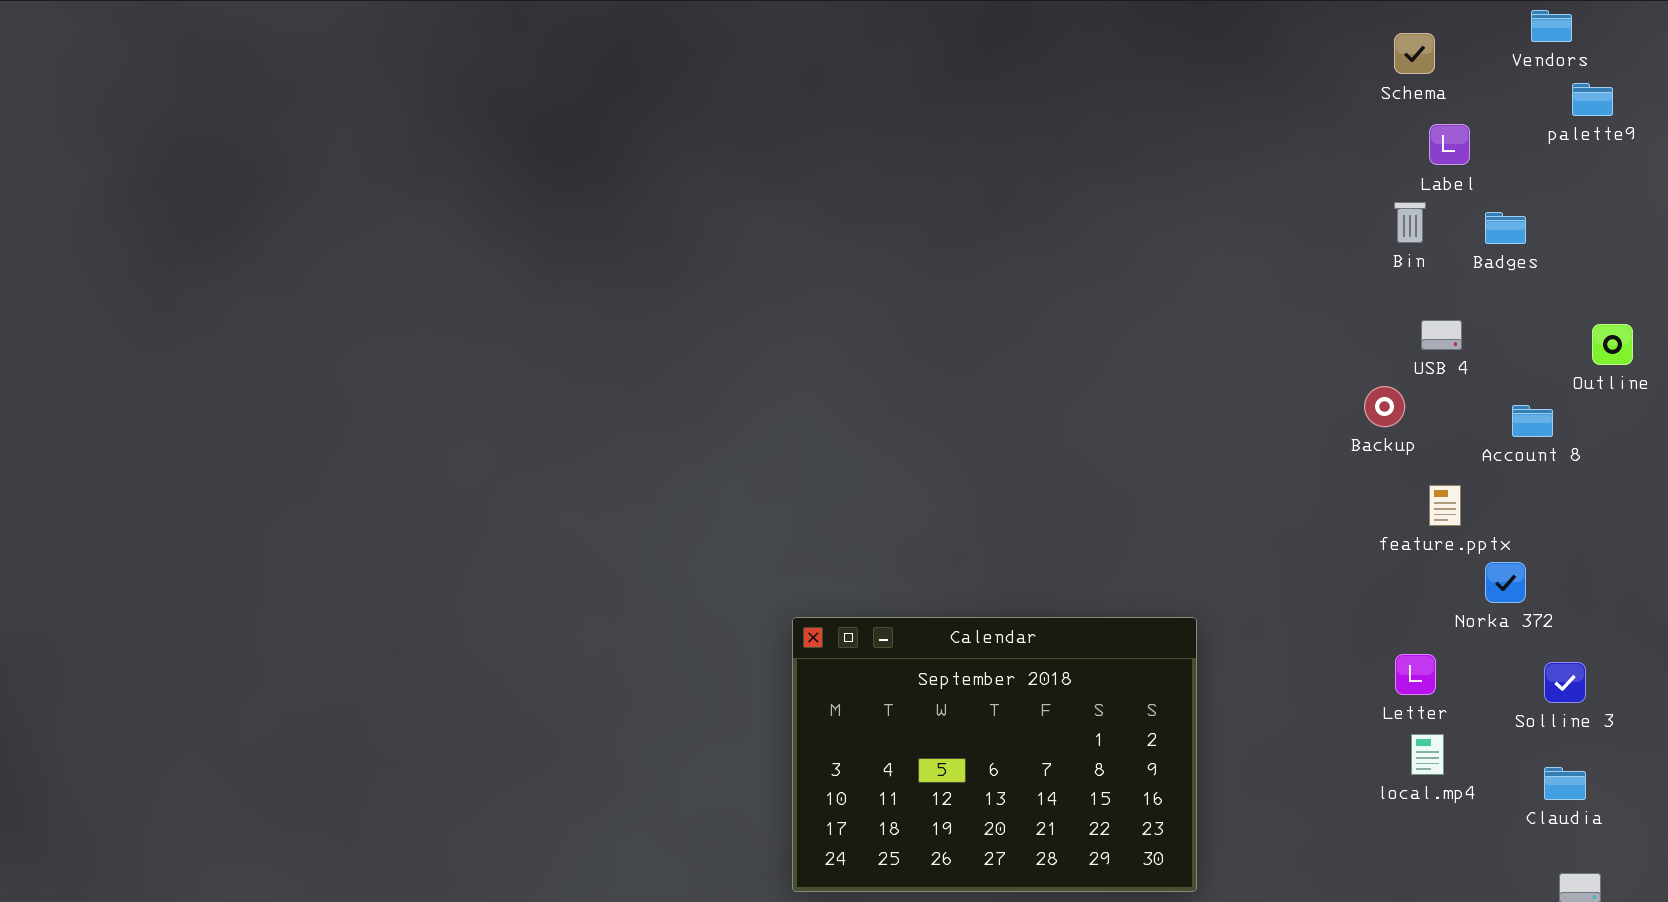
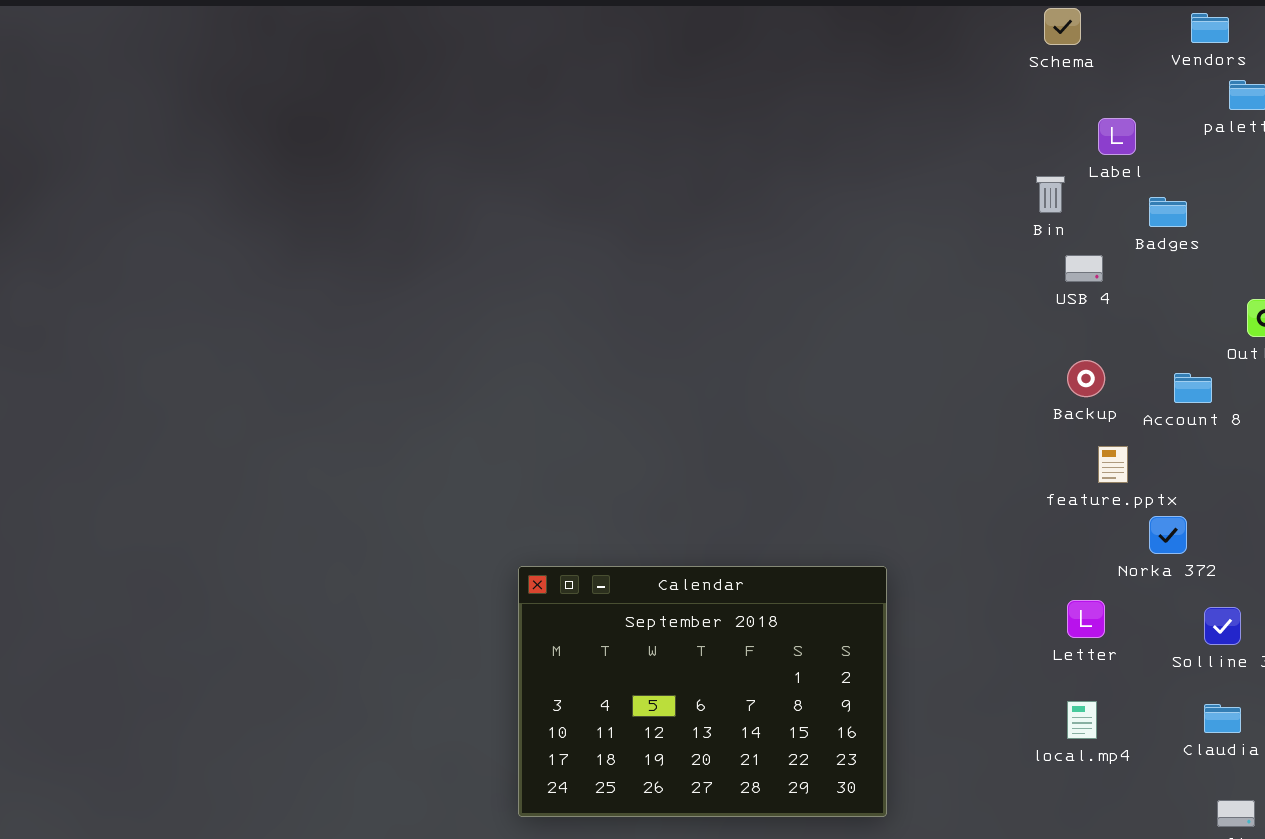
Schema: [1394,33,1435,74] -> [1044,8,1081,45], moved
Bin: [1394,202,1426,243] -> [1036,176,1065,213], moved
USB 4: [1421,320,1462,350] -> [1065,255,1103,282], moved
Backup: [1364,386,1405,427] -> [1067,360,1105,397], moved
local.mp4: [1411,734,1444,775] -> [1067,701,1097,739], moved

